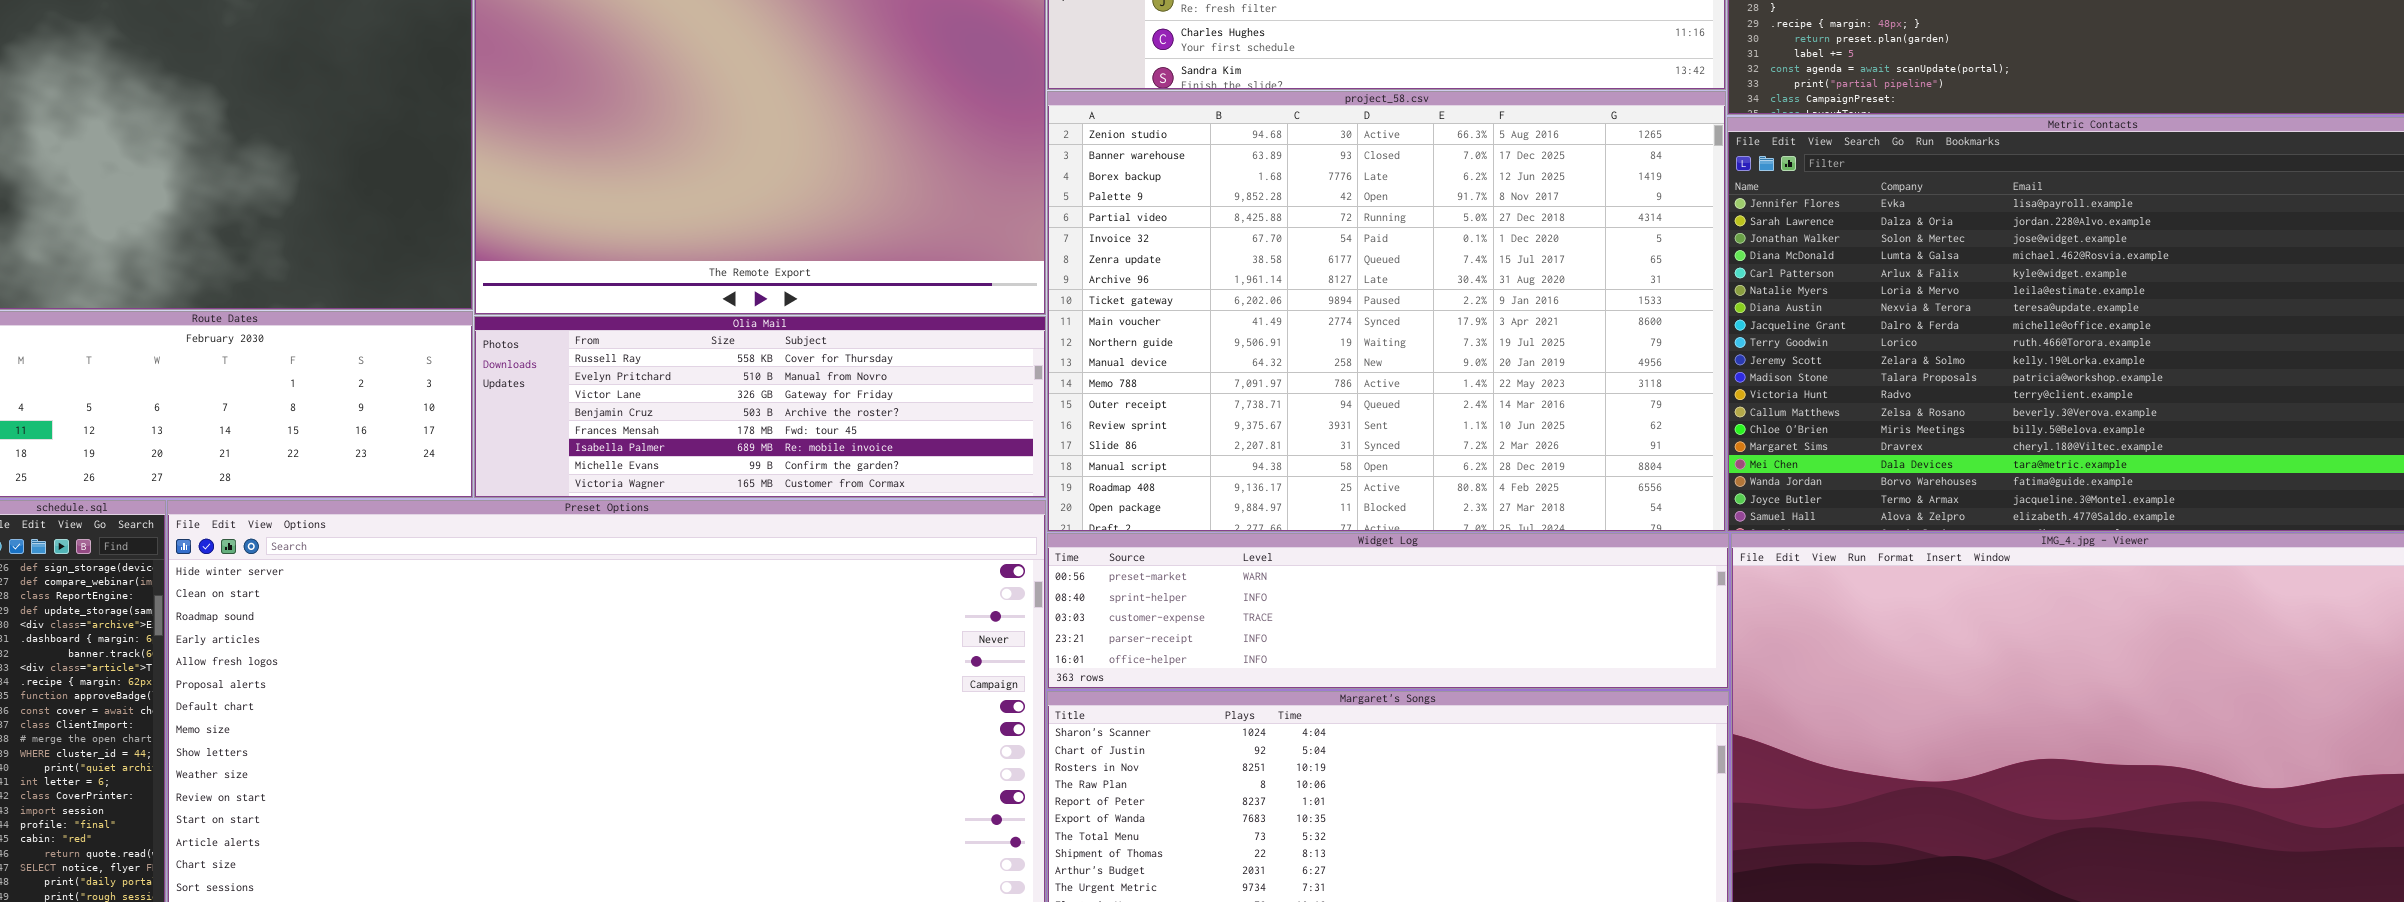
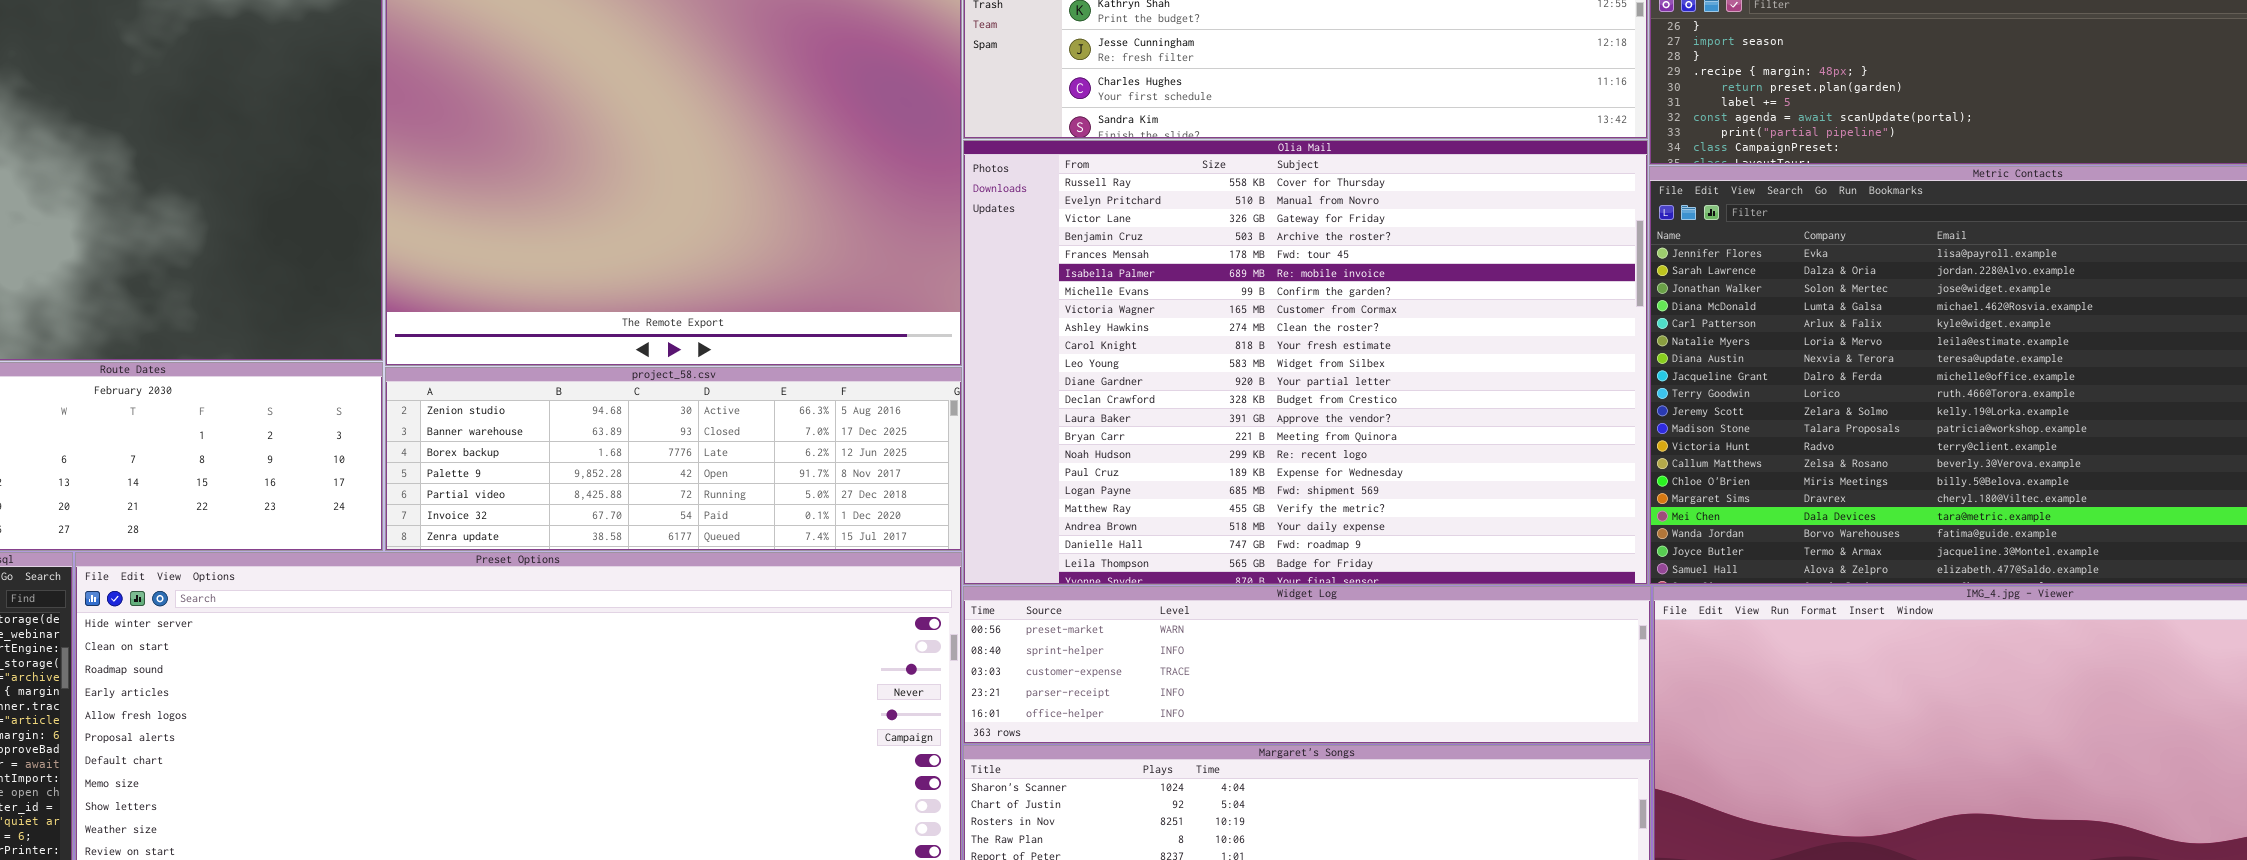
project_58.csv: [1047,91,1726,532] -> [385,367,962,551], moved, resized
Olia Mail: [474,316,1046,498] -> [963,140,1648,585], moved, resized

